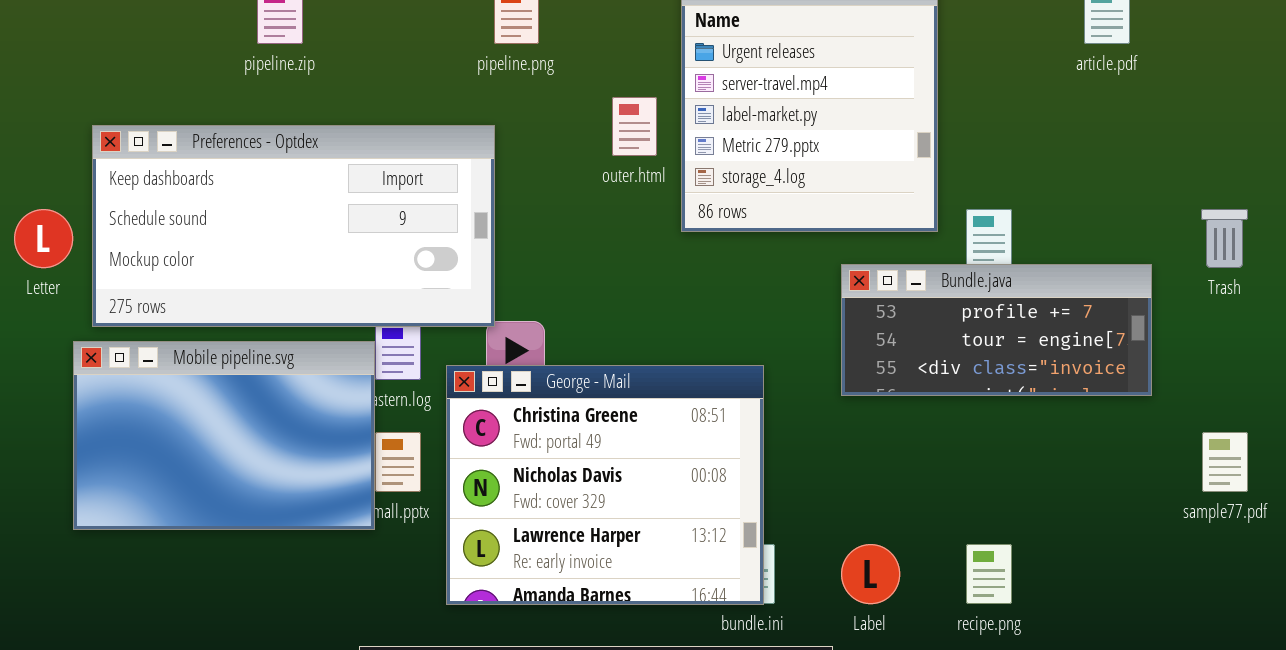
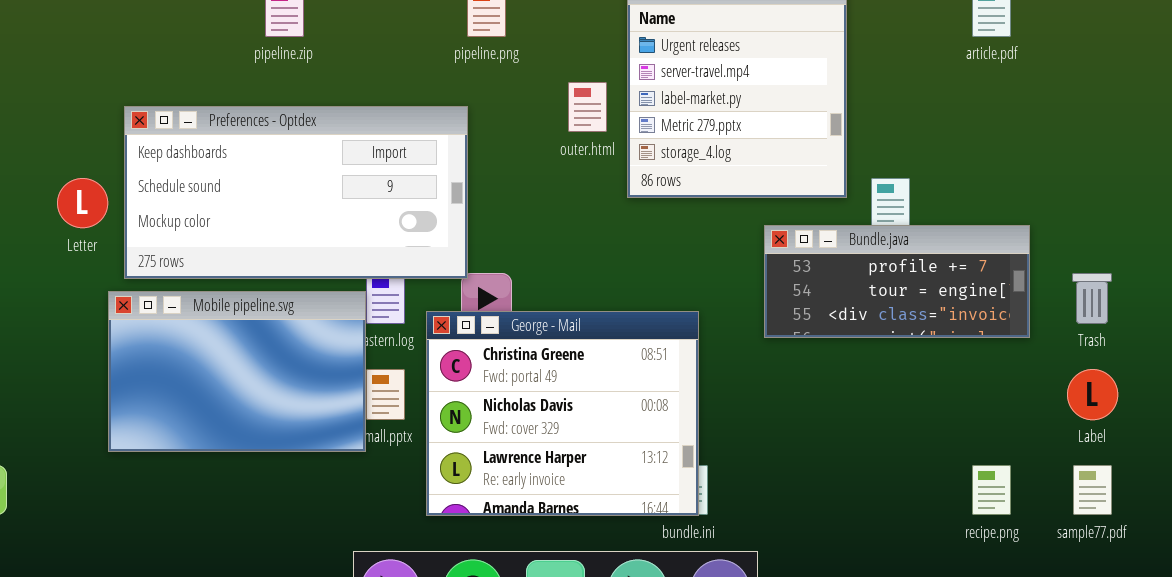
Trash: [1201,209,1248,268] -> [1072,273,1112,324], moved
sample77.pdf: [1202,432,1248,492] -> [1073,465,1112,515], moved
Label: [841,544,900,604] -> [1067,369,1118,420], moved
recipe.png: [966,544,1012,604] -> [972,465,1011,515], moved

